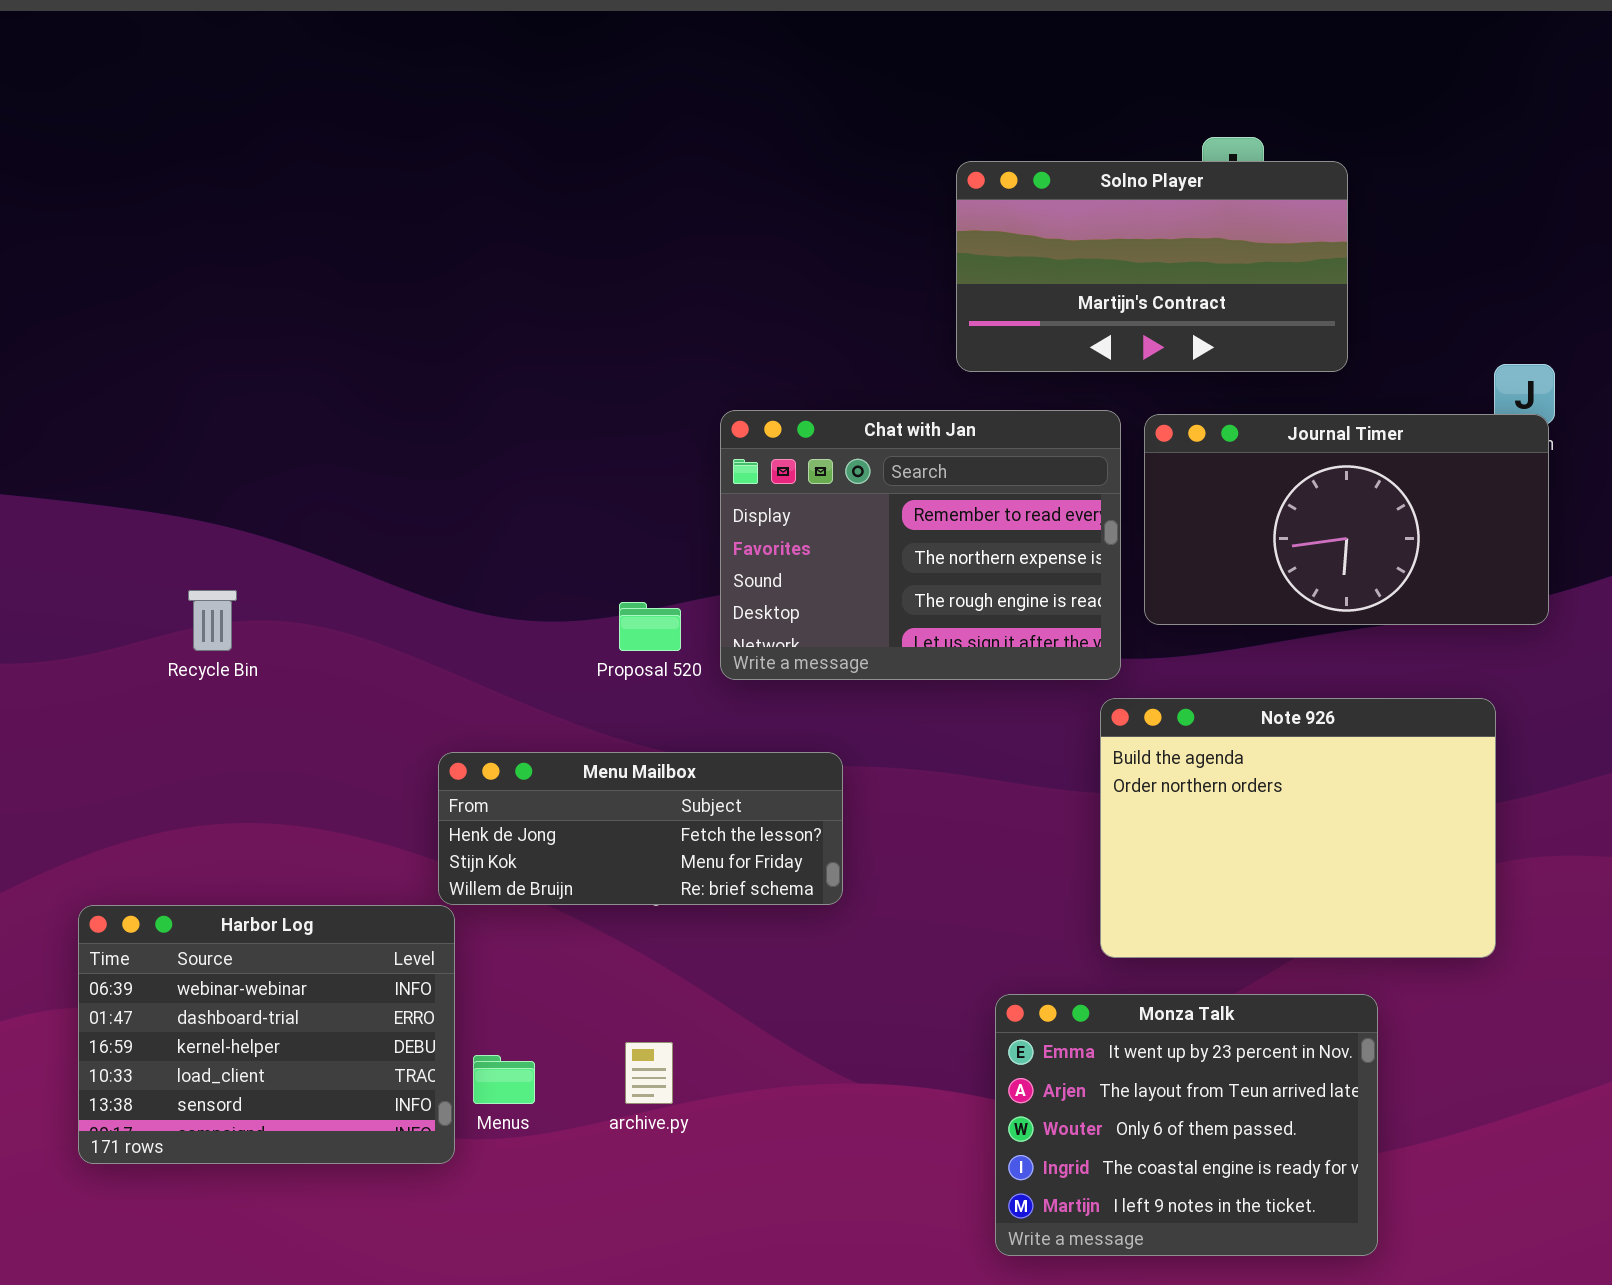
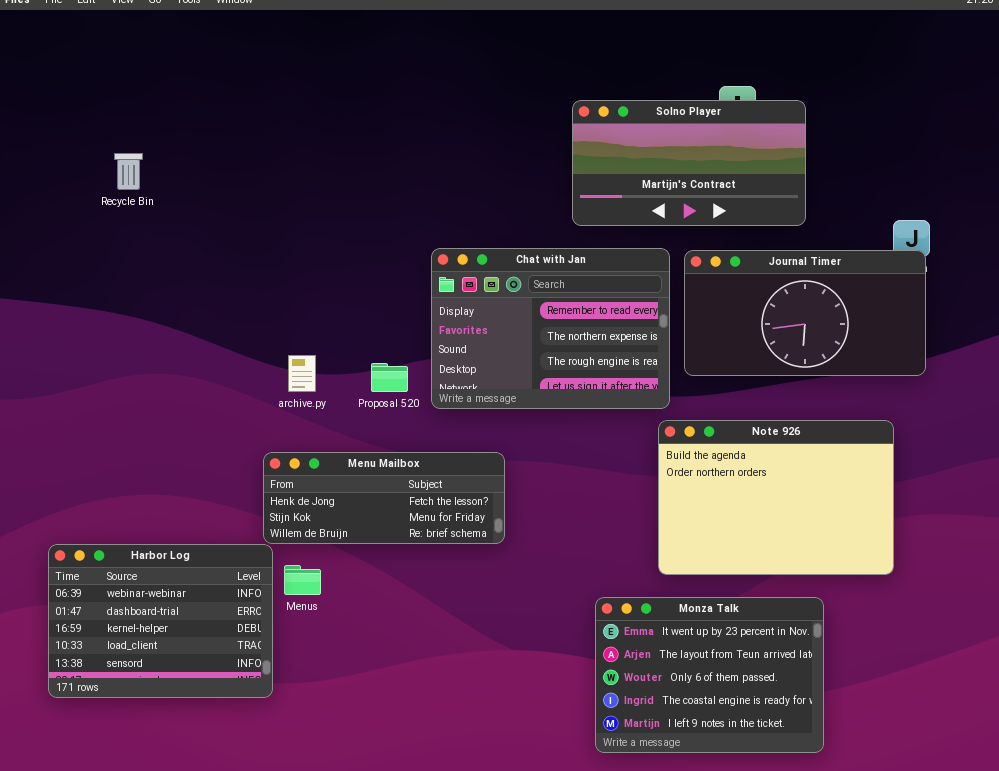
Recycle Bin: [188,590,237,651] -> [114,153,143,190], moved
archive.py: [625,1042,673,1104] -> [288,355,316,392], moved
Menus: [473,1055,535,1104] -> [284,565,321,595], moved

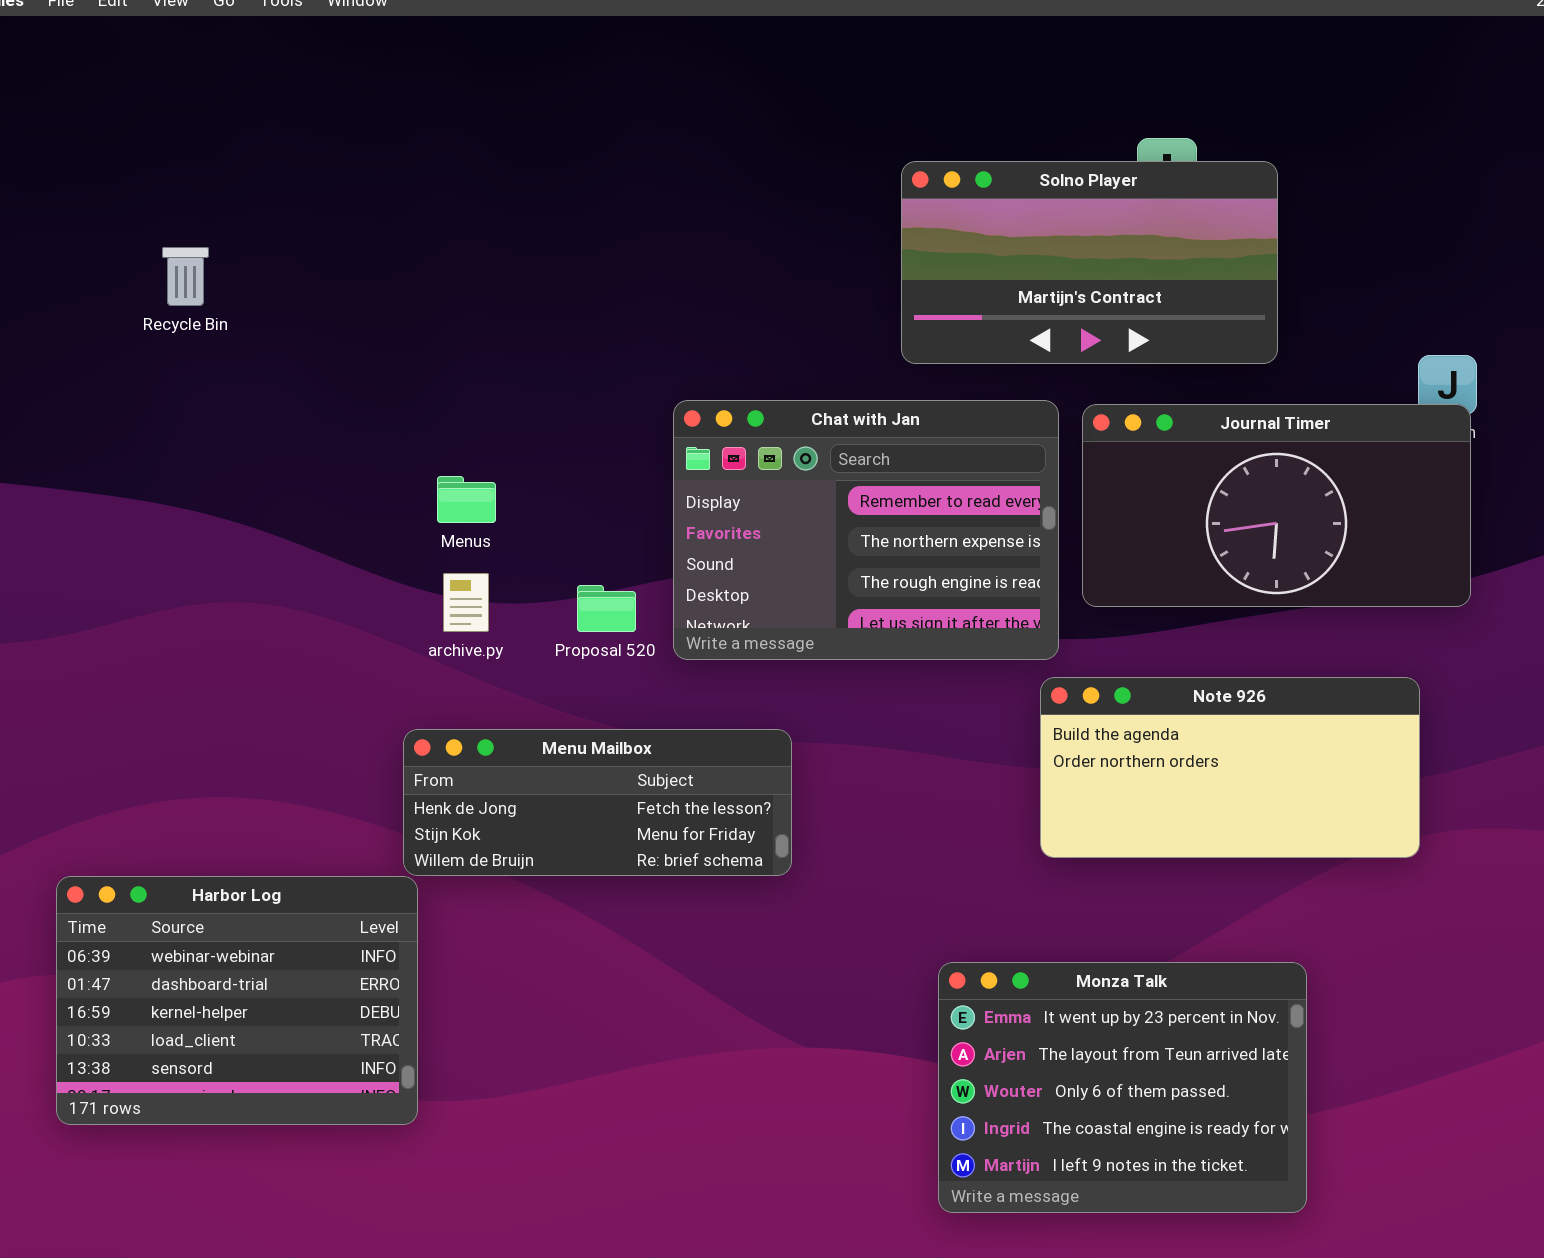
Note 926: [658,420,894,575] -> [1040,677,1420,858], resized
Menus: [284,565,321,595] -> [437,476,496,523], moved

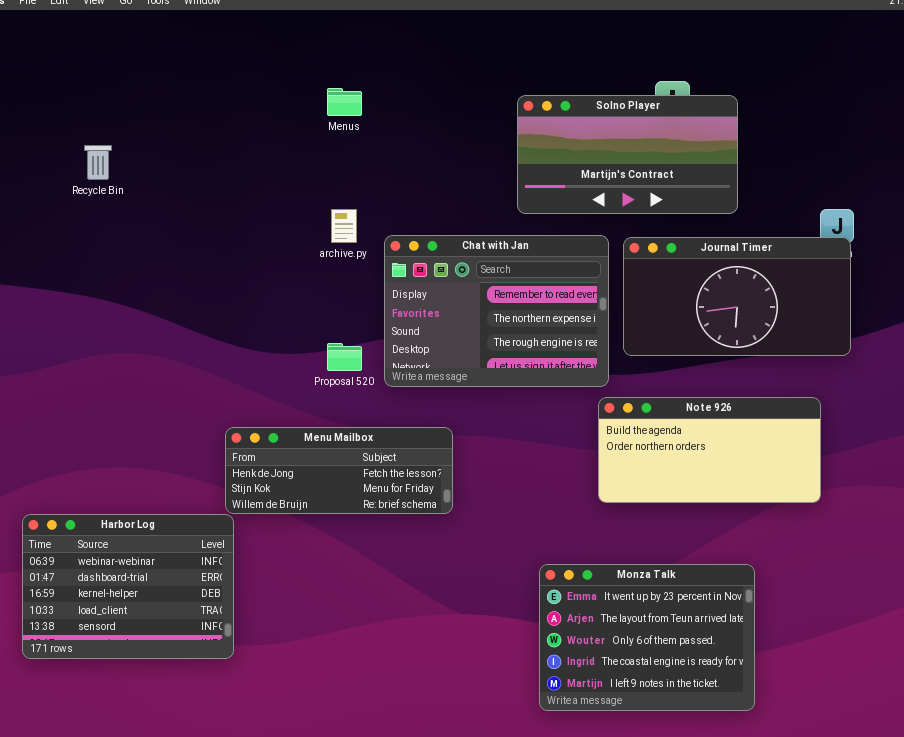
Menus: [437,476,496,523] -> [327,88,362,116], moved
archive.py: [443,573,489,632] -> [331,209,357,243], moved

